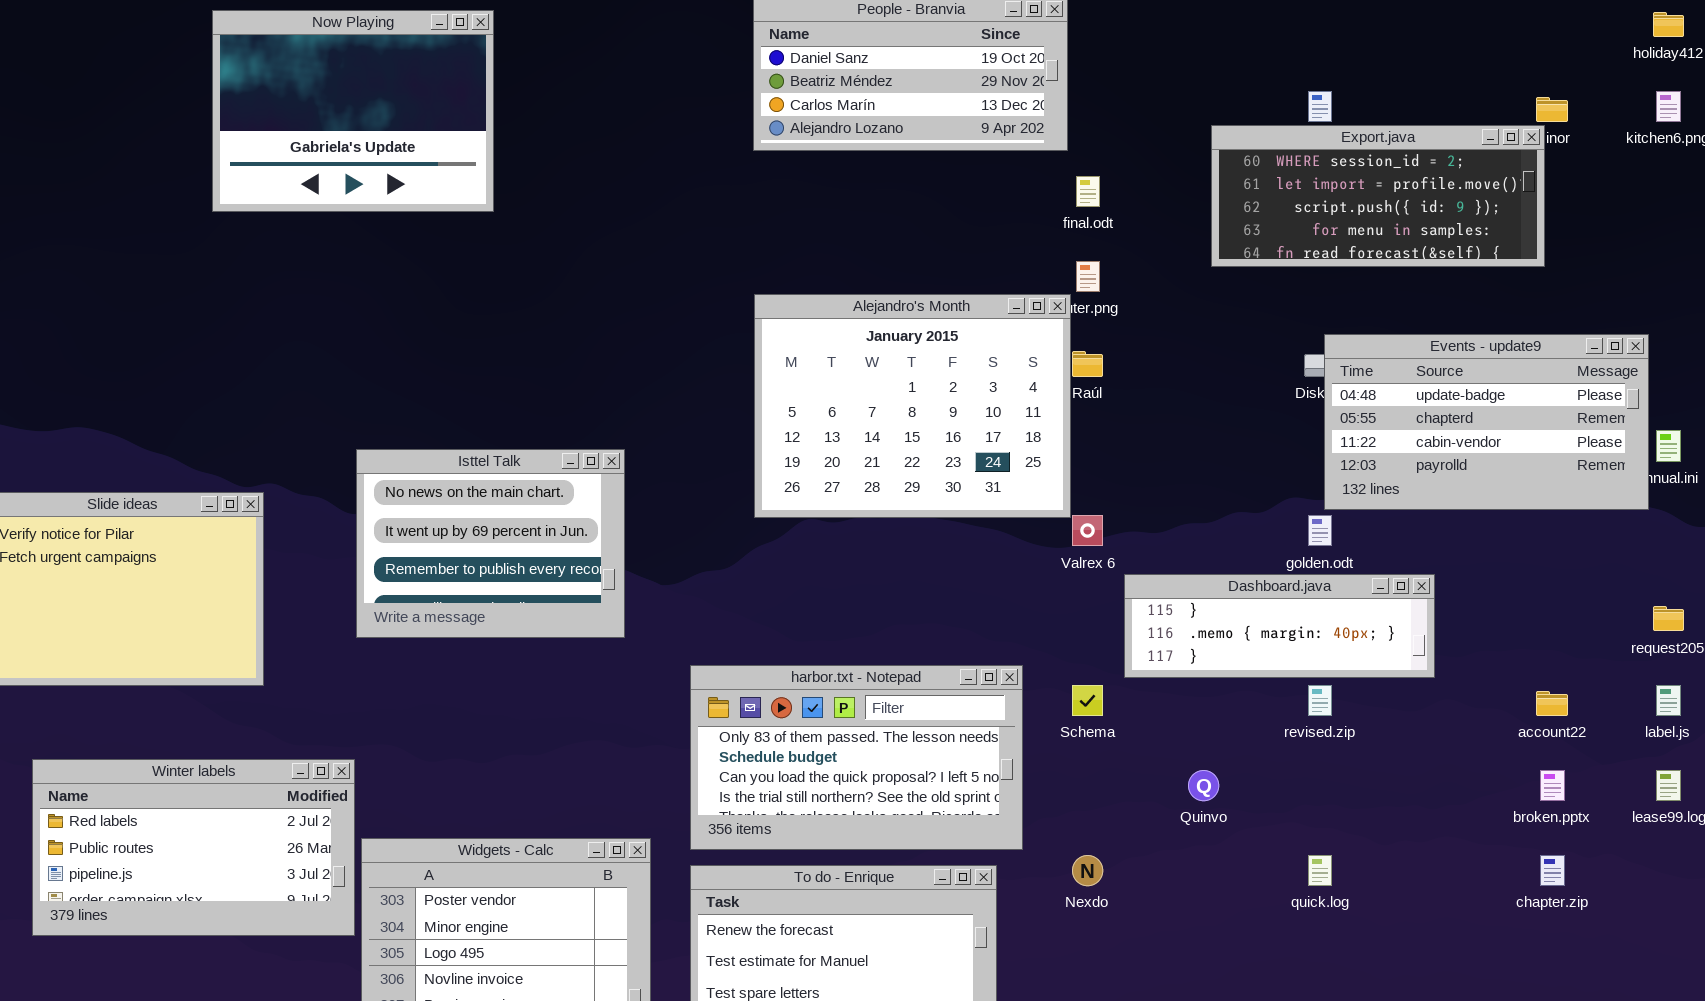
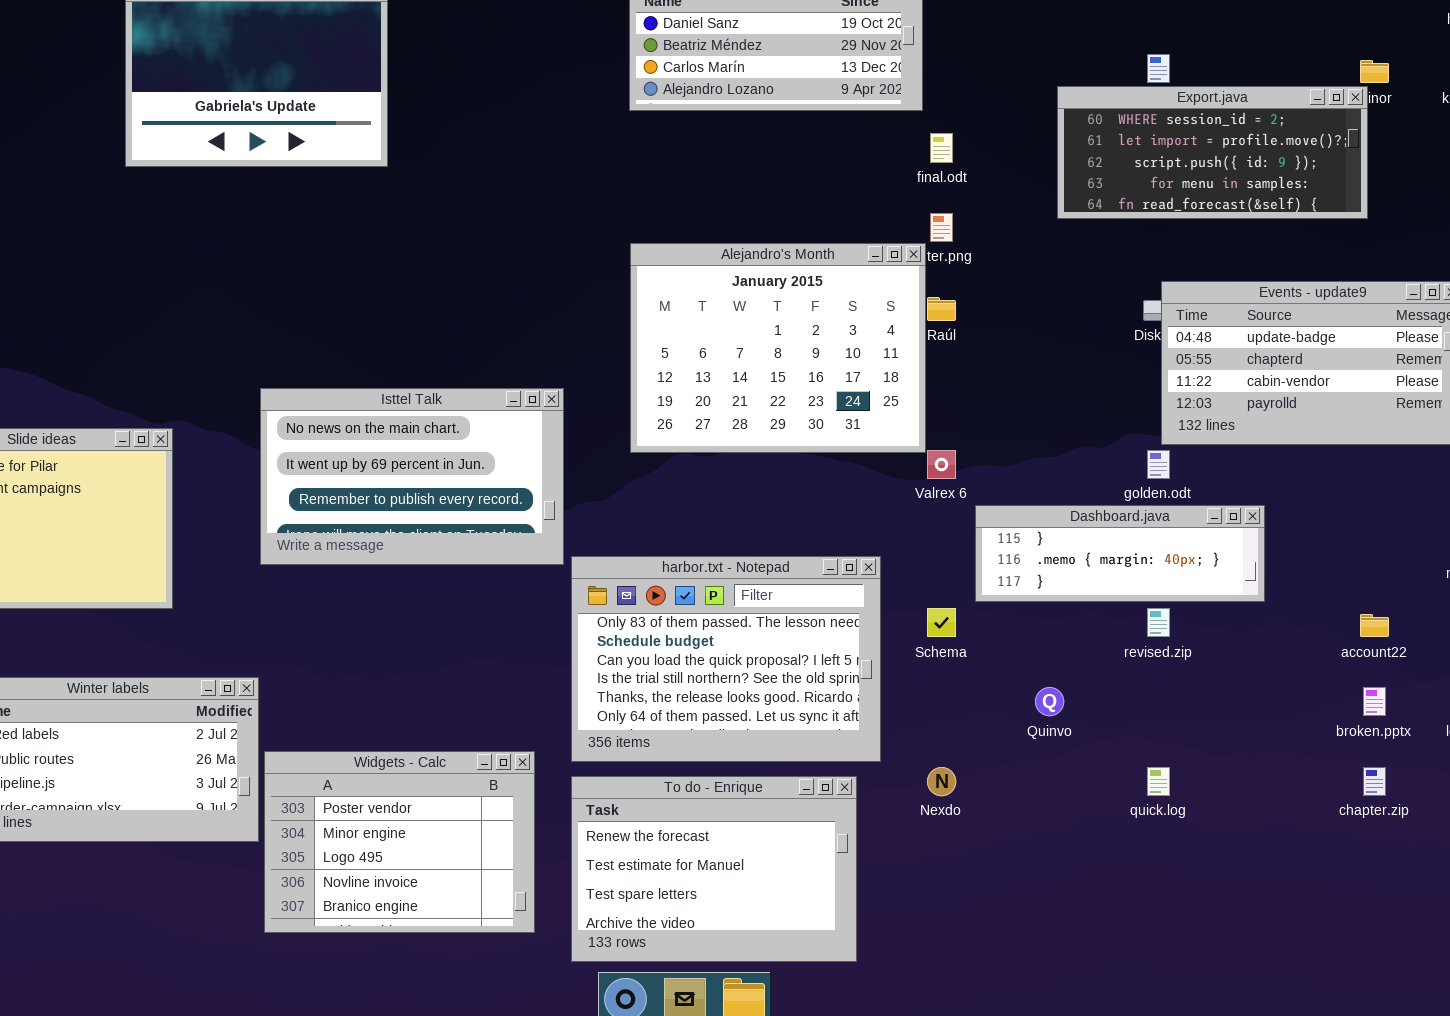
Isttel Talk: [356,449,625,638] -> [260,388,564,565], resized
harbor.txt - Notepad: [690,665,1023,850] -> [571,556,881,762], resized

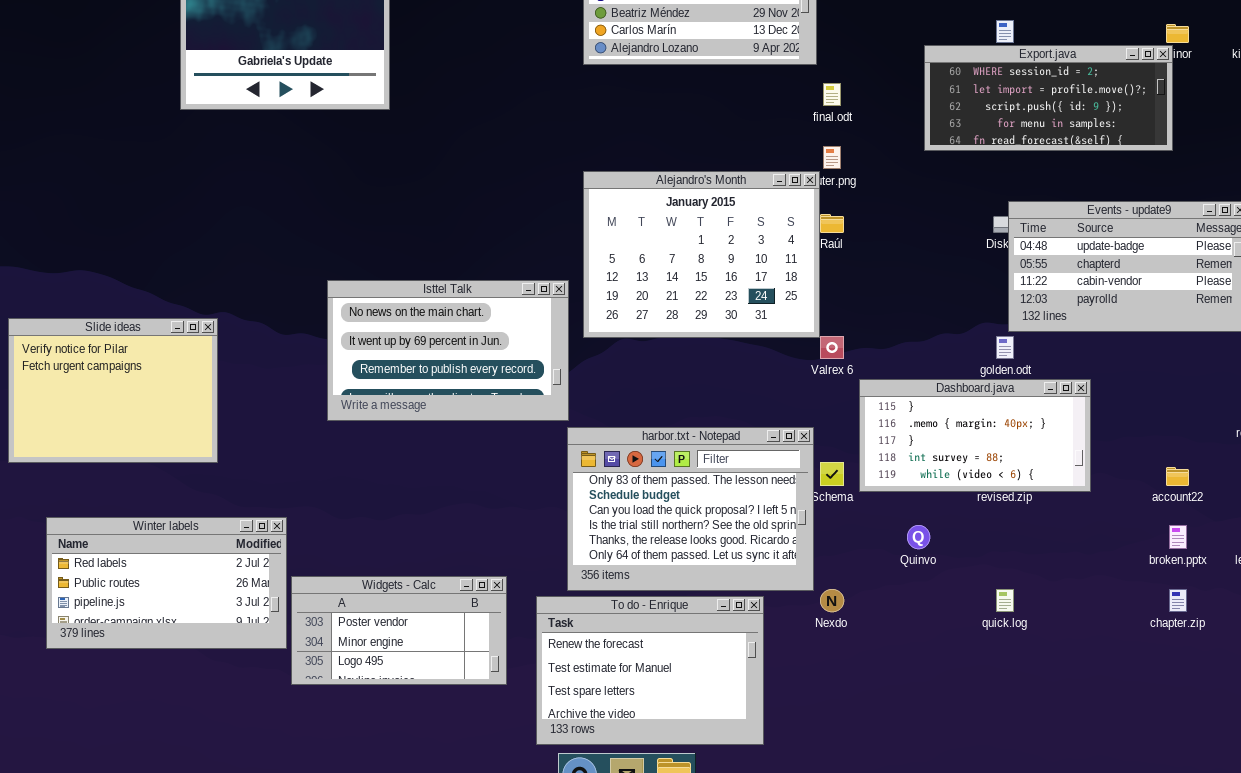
Isttel Talk: [260,388,564,565] -> [327,280,569,421], moved
Dashboard.java: [975,505,1265,602] -> [859,379,1091,492], resized
harbor.txt - Notepad: [571,556,881,762] -> [567,427,814,591], moved
Widgets - Calc: [264,751,535,933] -> [291,576,507,685], resized

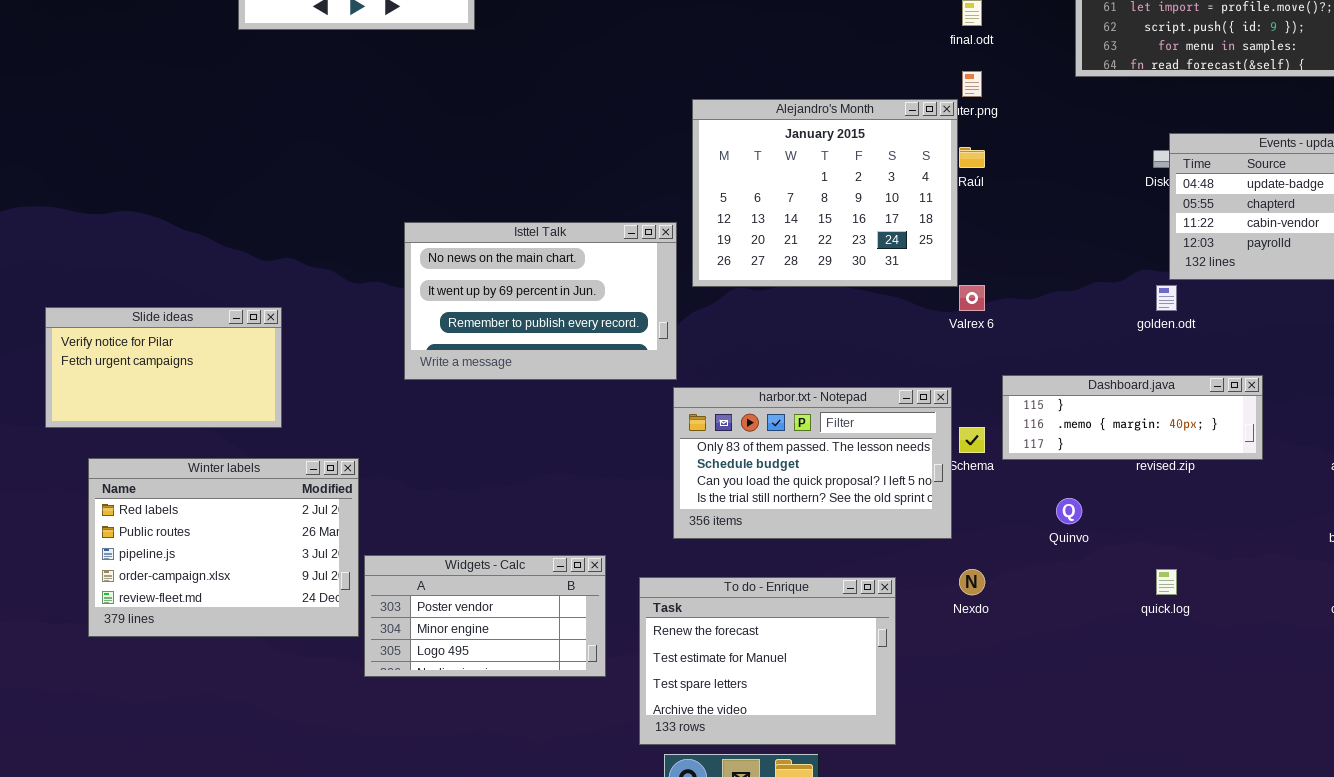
Slide ideas: [8,318,218,463] -> [45,307,282,428], resized
Dashboard.java: [859,379,1091,492] -> [1002,375,1263,460], resized
harbor.txt - Notepad: [567,427,814,591] -> [673,387,952,539], resized
Winter labels: [46,517,287,649] -> [88,458,359,637], resized

